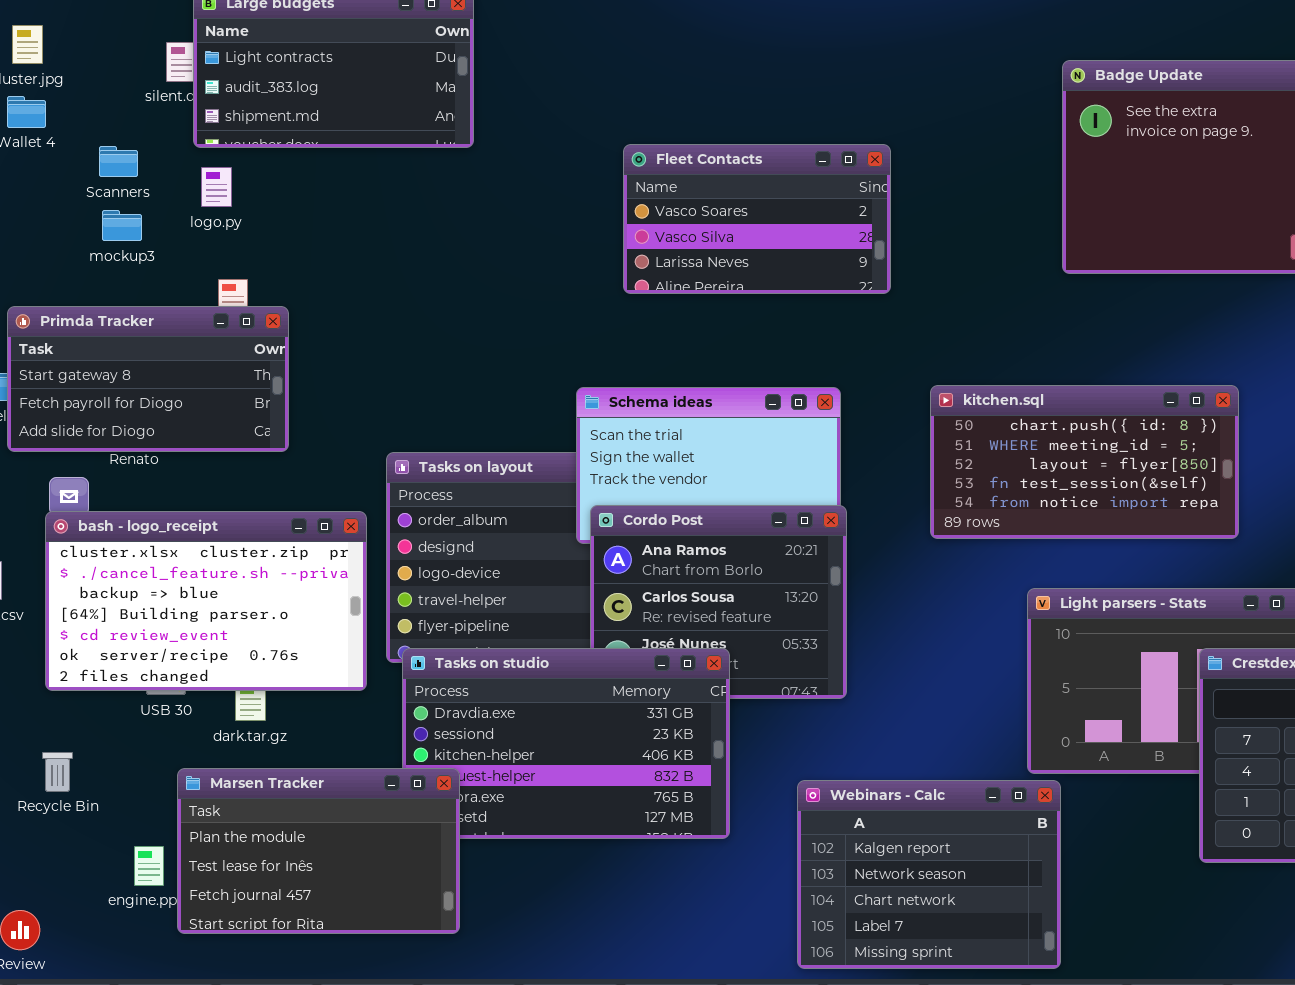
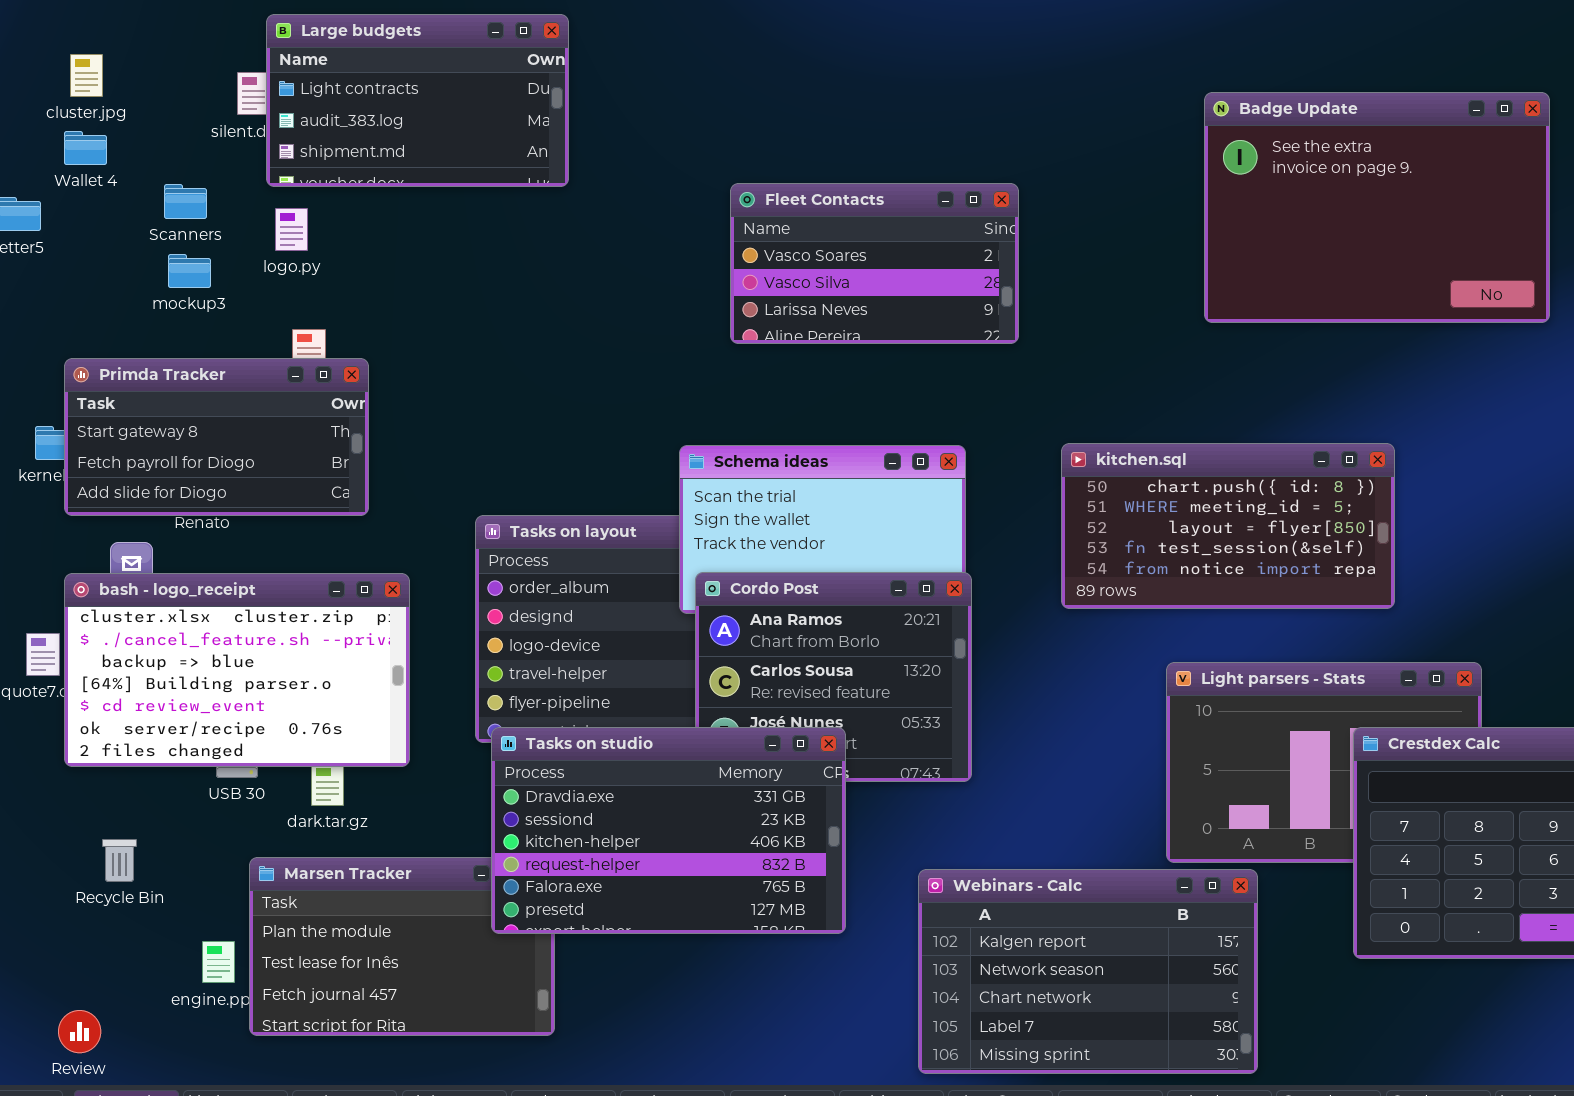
bash - logo_receipt: [45,511,367,691] -> [64,573,410,767], moved
Tasks on studio: [402,648,730,839] -> [491,727,846,934], raised
Webinars - Calc: [797,780,1061,969] -> [918,869,1258,1074], resized

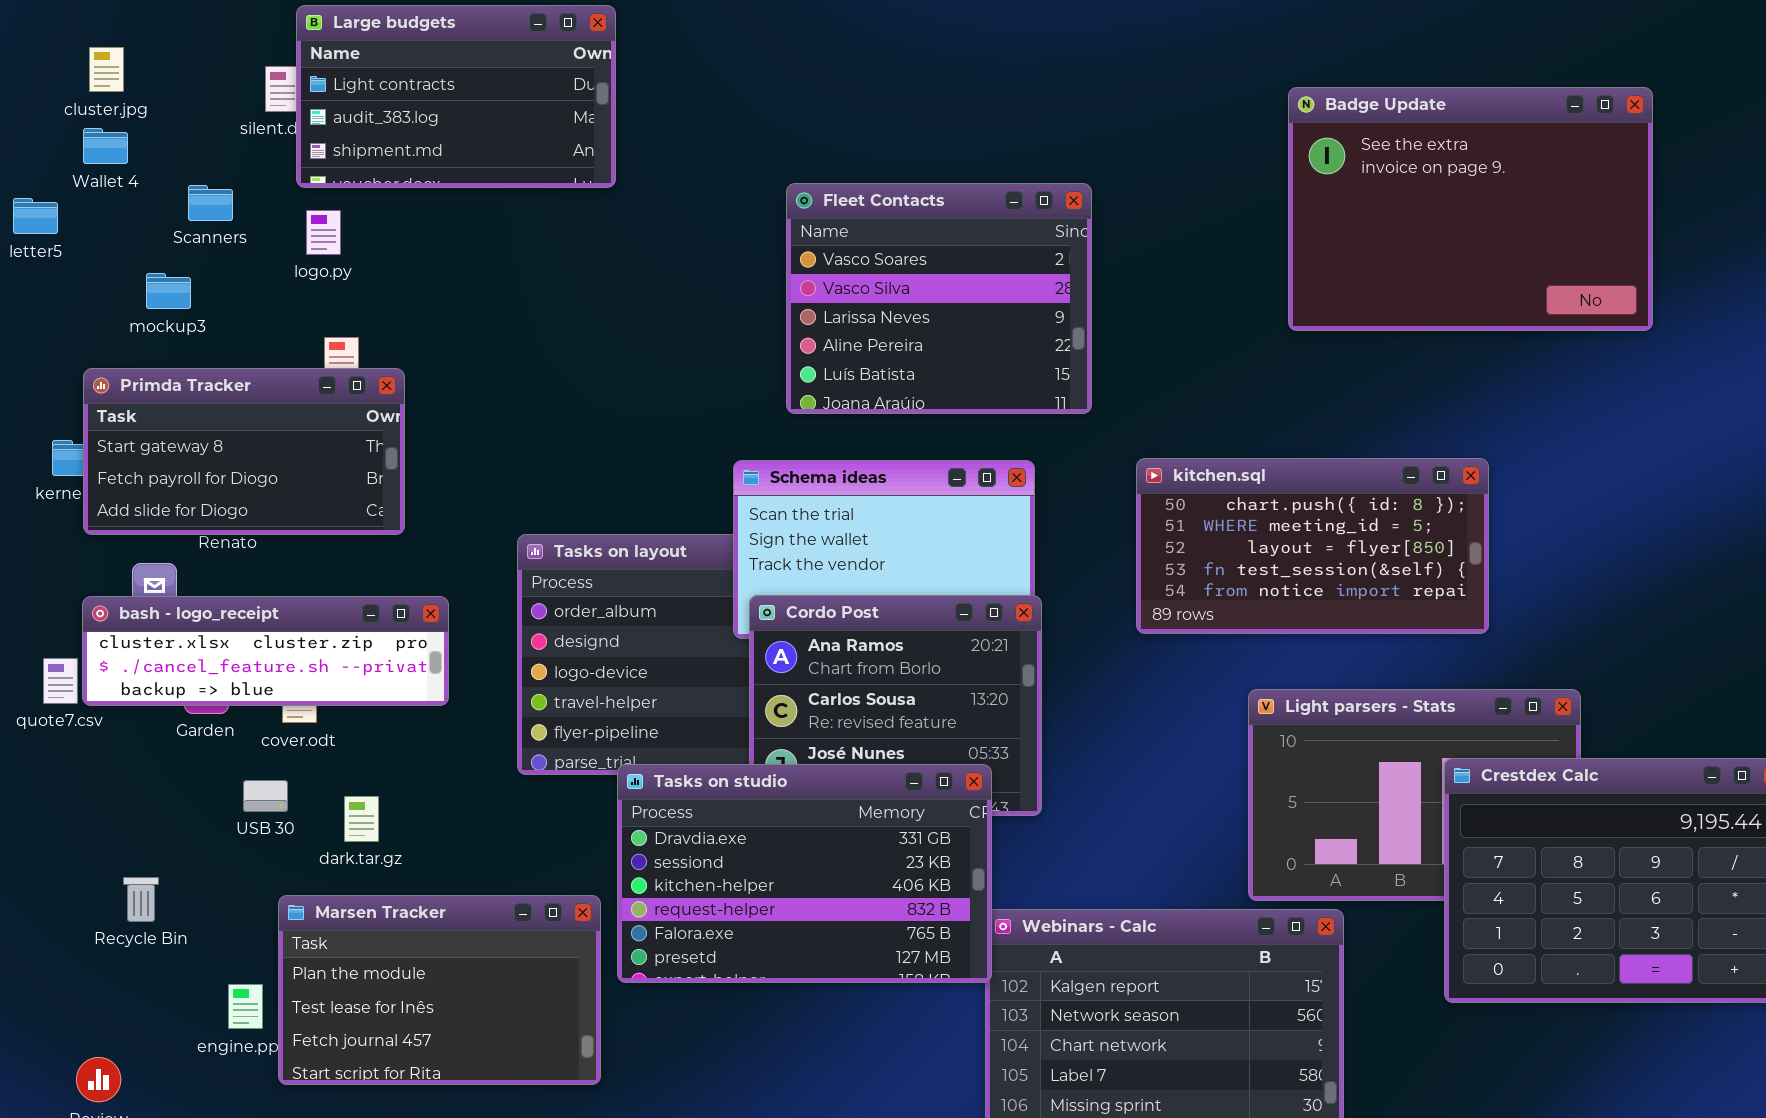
Fleet Contacts: [730,183,1019,344] -> [786,183,1092,414], resized
mockup3: [168,254,211,288] -> [146,273,191,309], moved
bash - logo_receipt: [64,573,410,767] -> [82,596,449,706], resized
Tasks on studio: [491,727,846,934] -> [617,764,992,983], moved

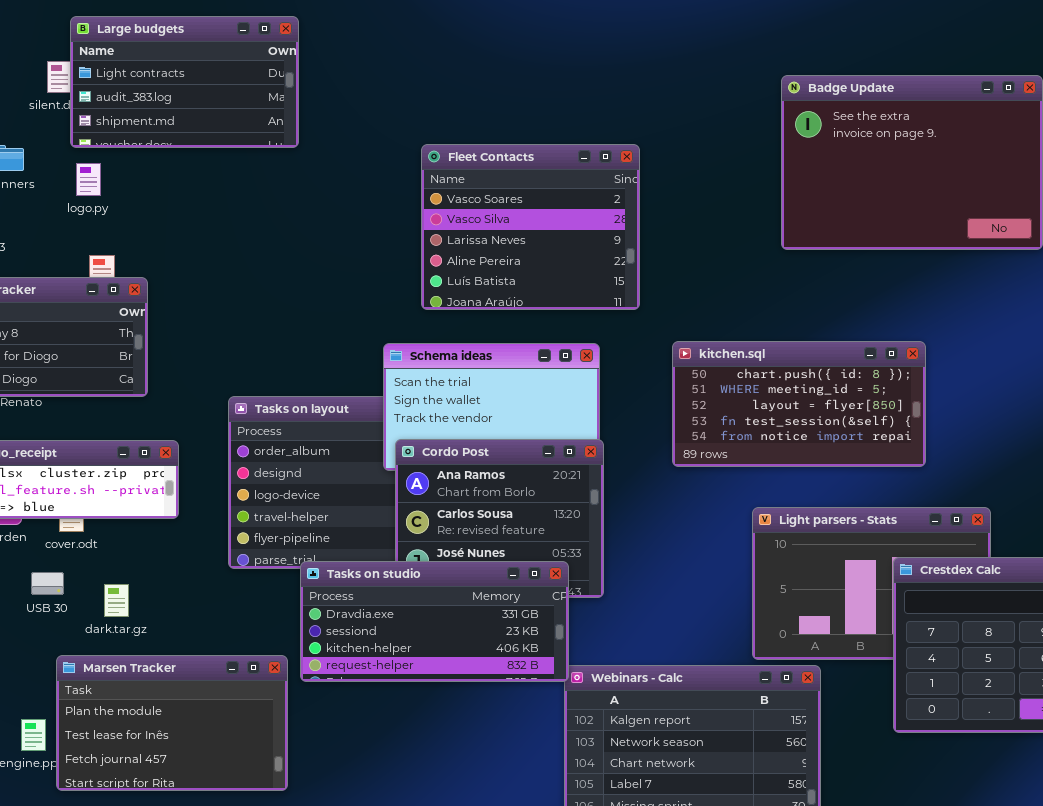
Tasks on studio: [617,764,992,983] -> [300,561,569,682], resized

